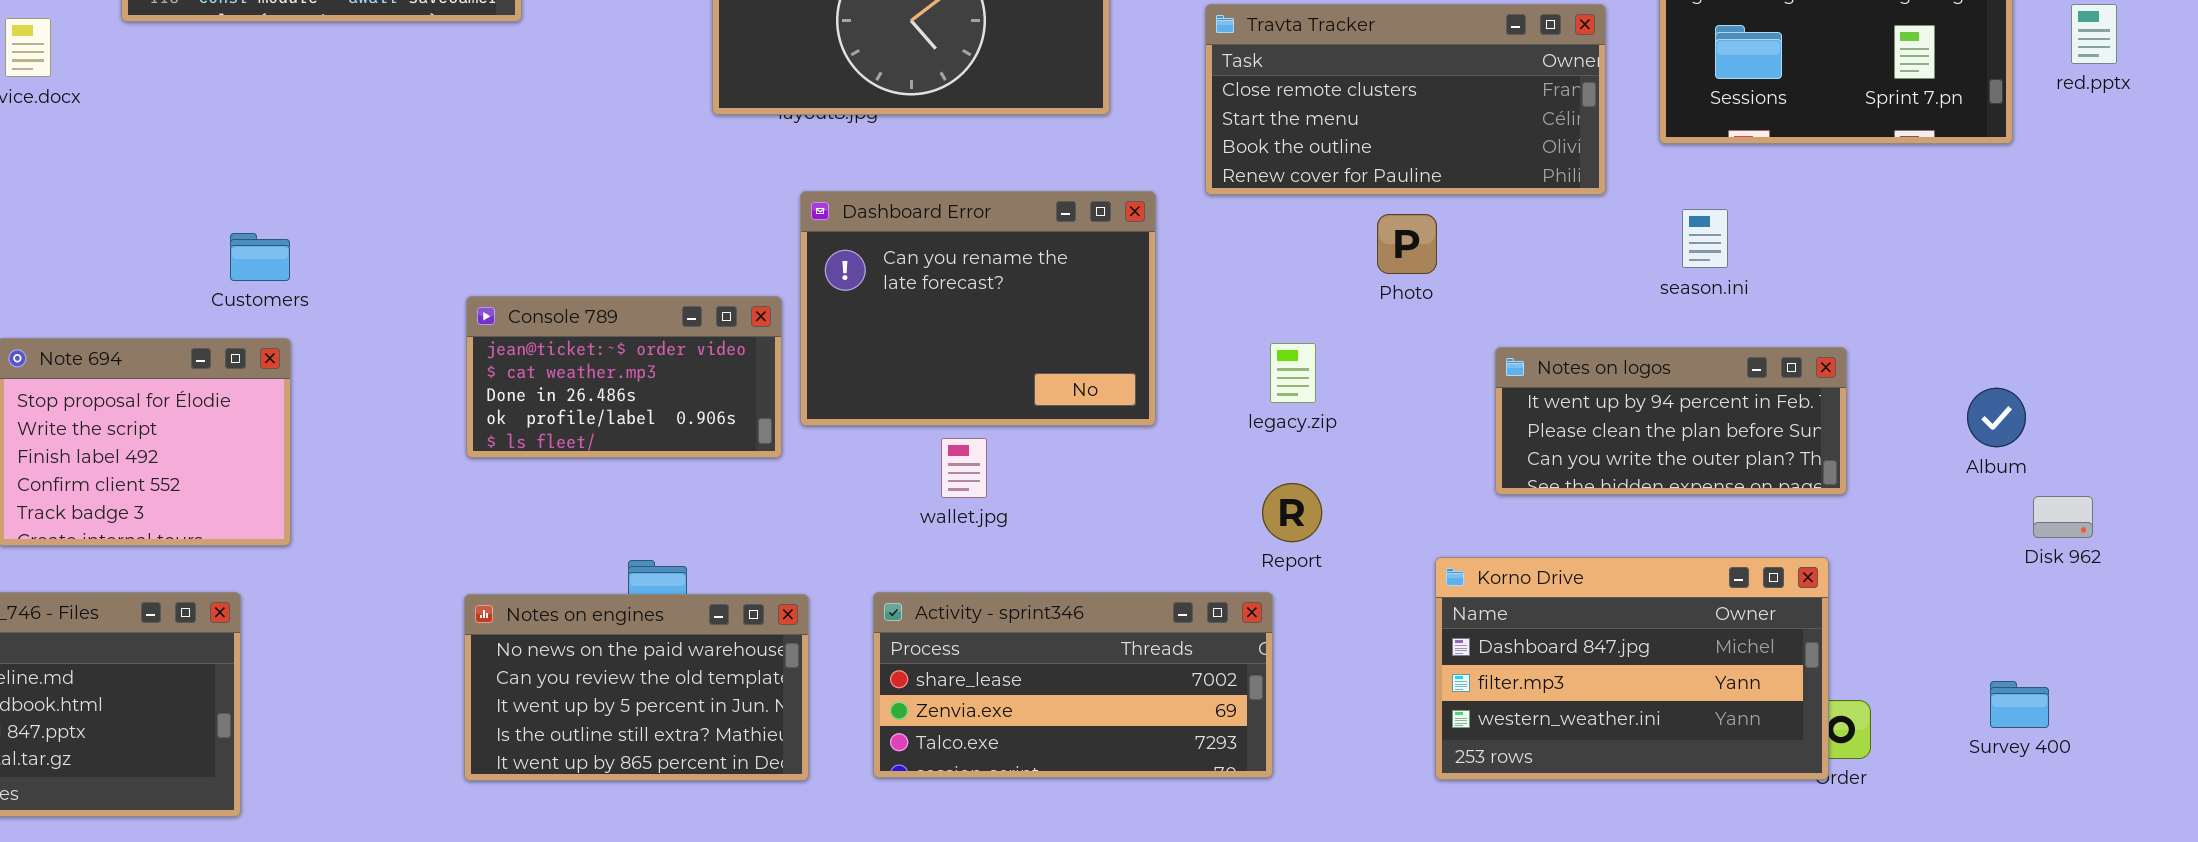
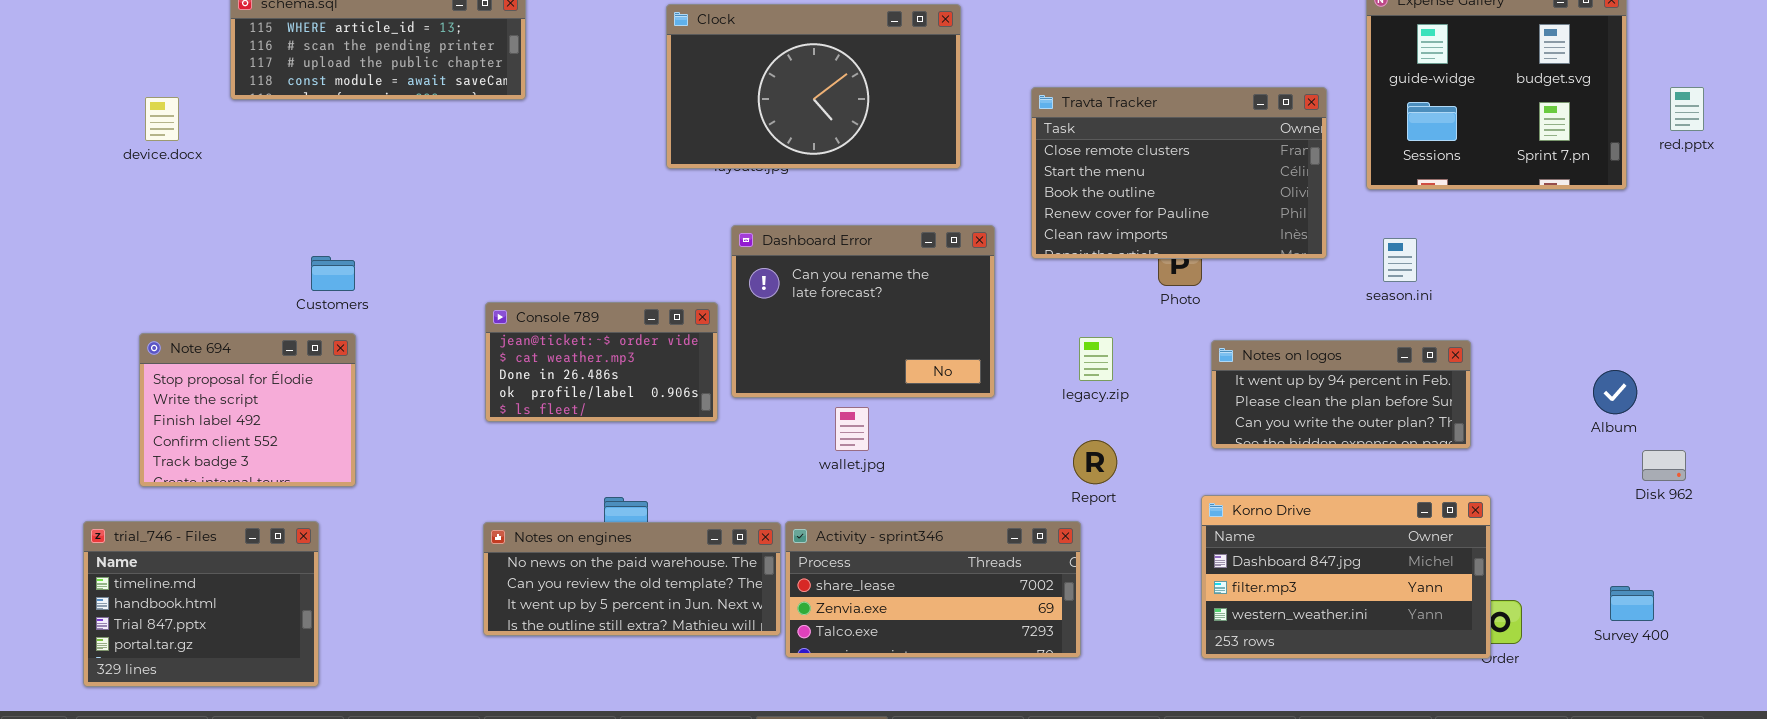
Travta Tracker: [1205,4,1606,195] -> [1031,87,1327,259], resized
Notes on logos: [1495,347,1847,495] -> [1211,340,1471,449], moved
Notes on engines: [464,594,809,781] -> [483,522,781,636], resized

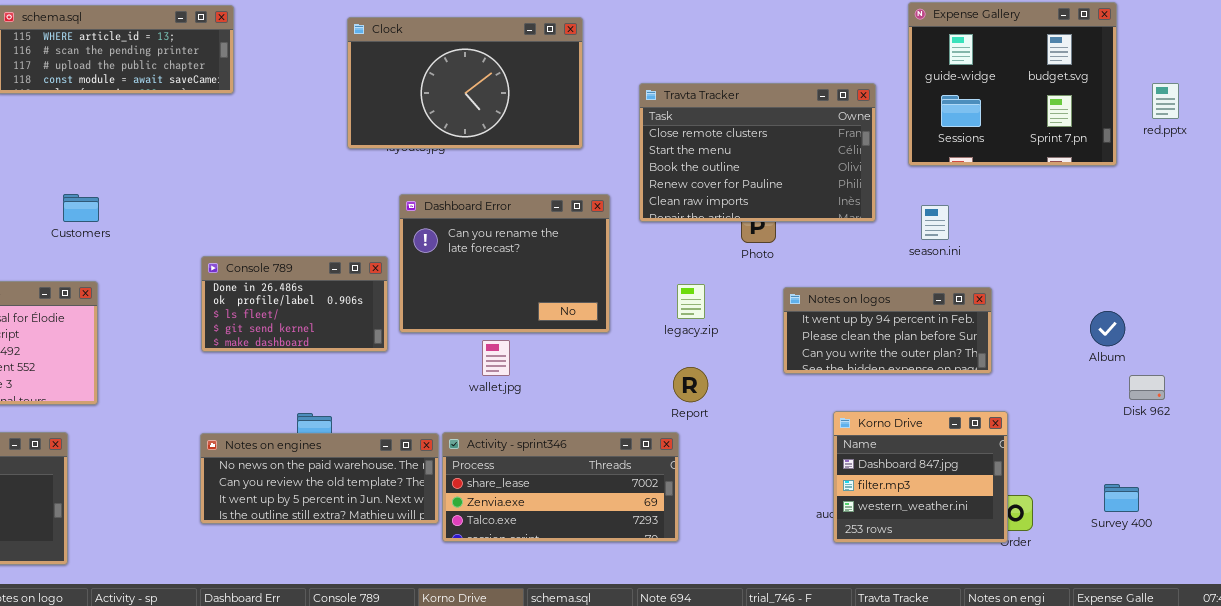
Customers: [311,256,355,291] -> [63,194,99,222], moved
Console 789: [485,302,718,422] -> [201,256,388,352], scrolled down 2 rows
Korno Drive: [1201,495,1491,659] -> [833,411,1008,543], resized

